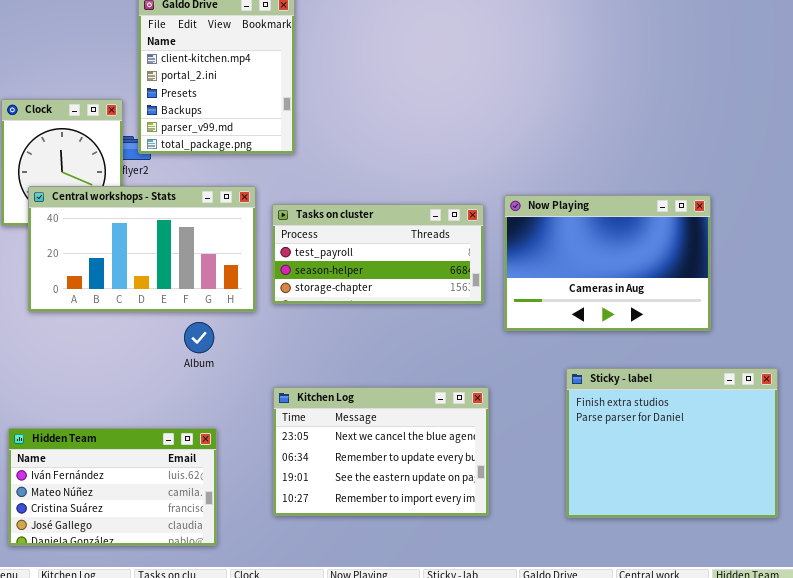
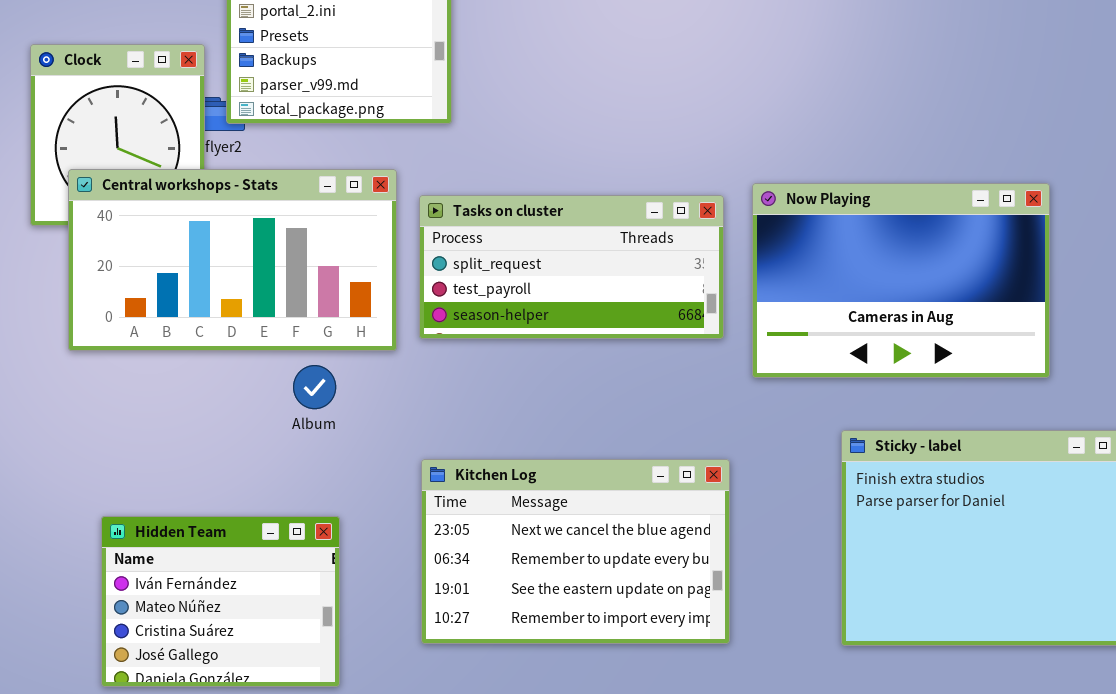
Tasks on cluster: [272,204,484,304] -> [419,195,724,339], scrolled up 1 row
Hidden Team: [8,428,217,546] -> [101,516,340,687], resized

